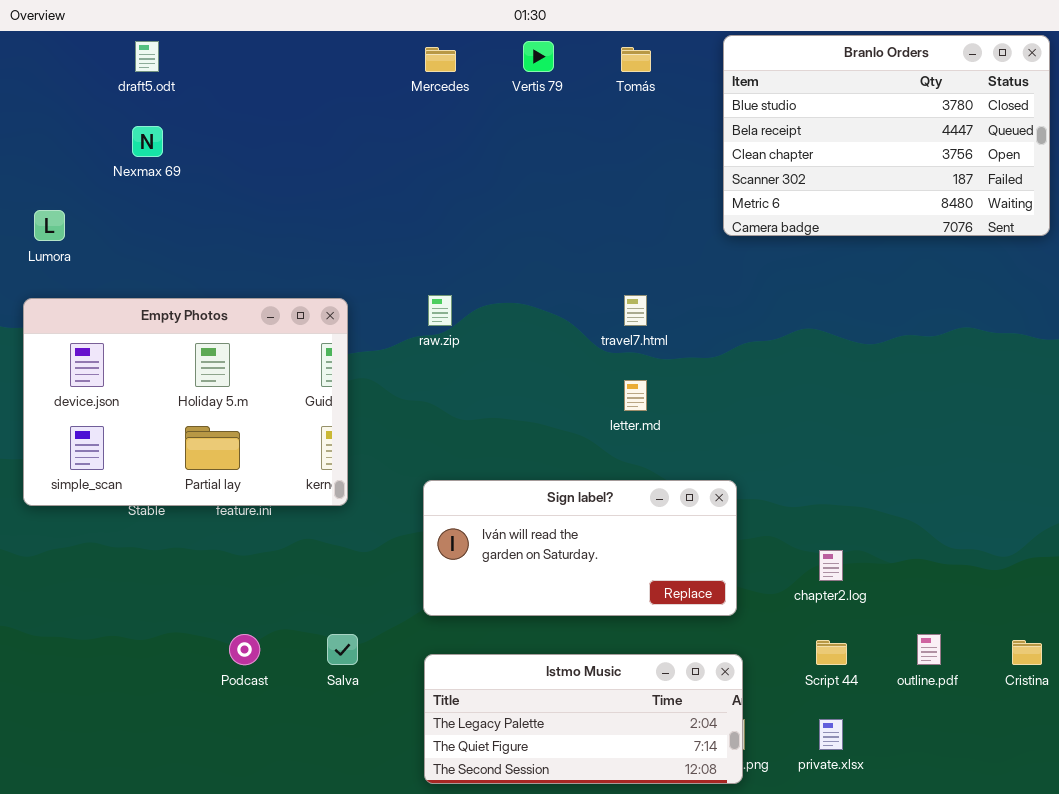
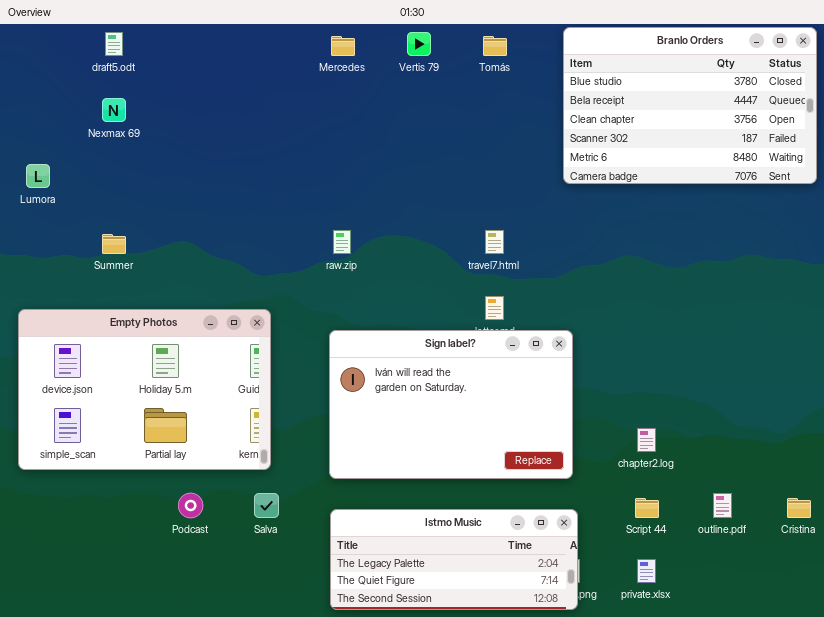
Empty Photos: [23,298,348,506] -> [18,309,271,470], moved
Sign label?: [423,480,737,616] -> [329,330,573,479], resized

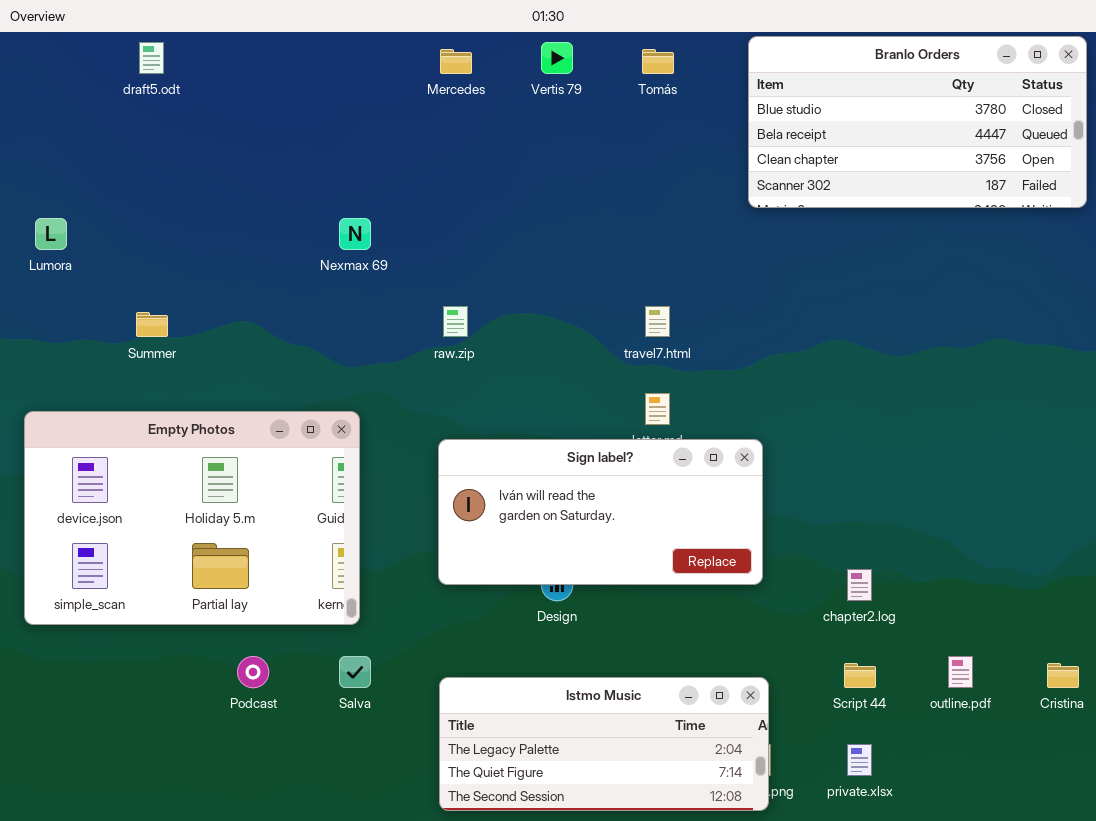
Branlo Orders: [563,27,817,184] -> [748,36,1087,208], resized
Nexmax 69: [102,98,126,122] -> [339,218,371,250], moved
Sign label?: [329,330,573,479] -> [438,439,763,585], resized

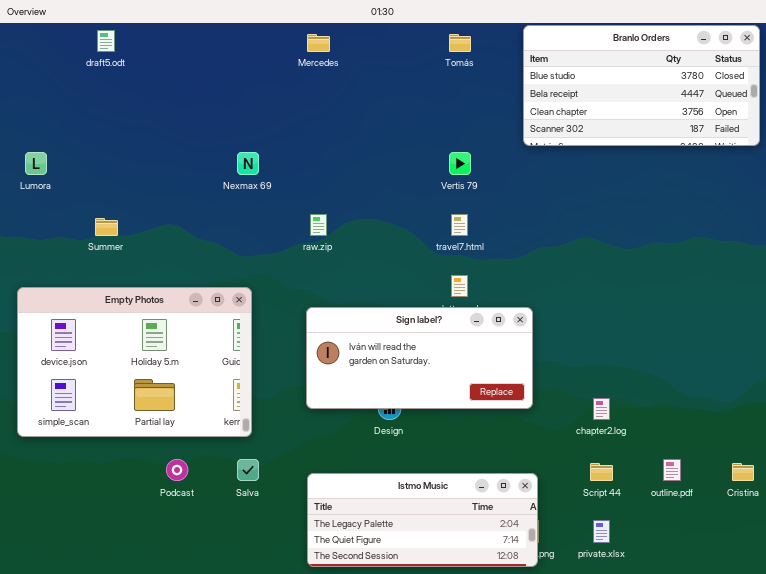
Vertis 79: [541,42,573,74] -> [449,152,471,175], moved

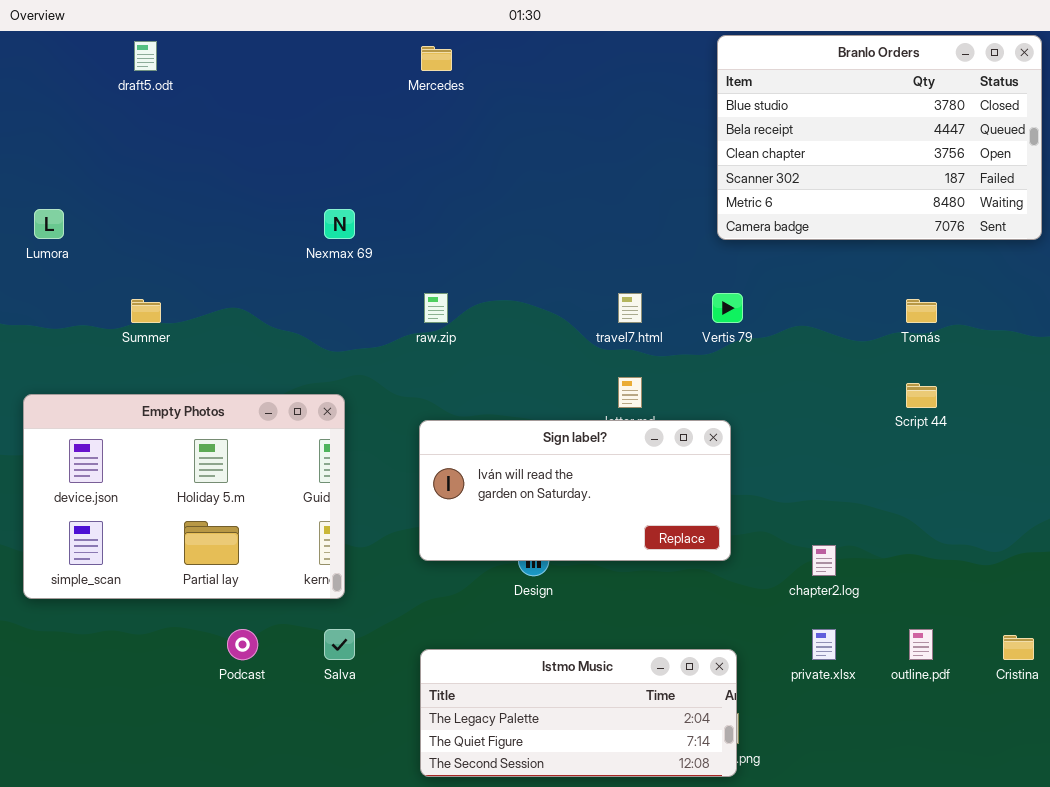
Branlo Orders: [523,25,760,146] -> [717,35,1042,240], resized
Tomás: [449,34,471,52] -> [906,299,937,323], moved
Vertis 79: [449,152,471,175] -> [712,293,743,323], moved
Script 44: [590,463,613,481] -> [906,383,937,408], moved
private.xlsx: [593,520,610,543] -> [812,629,836,660], moved

